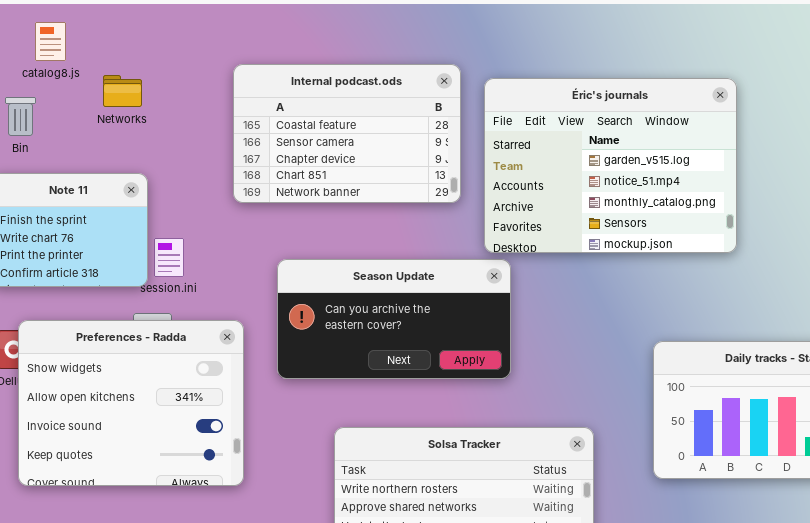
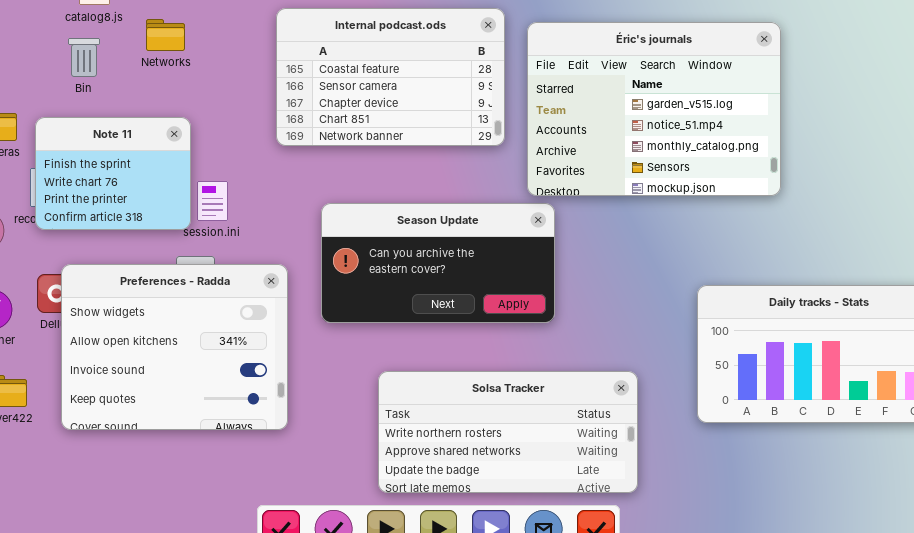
Bin: [5,97,36,136] -> [68,38,100,77], moved

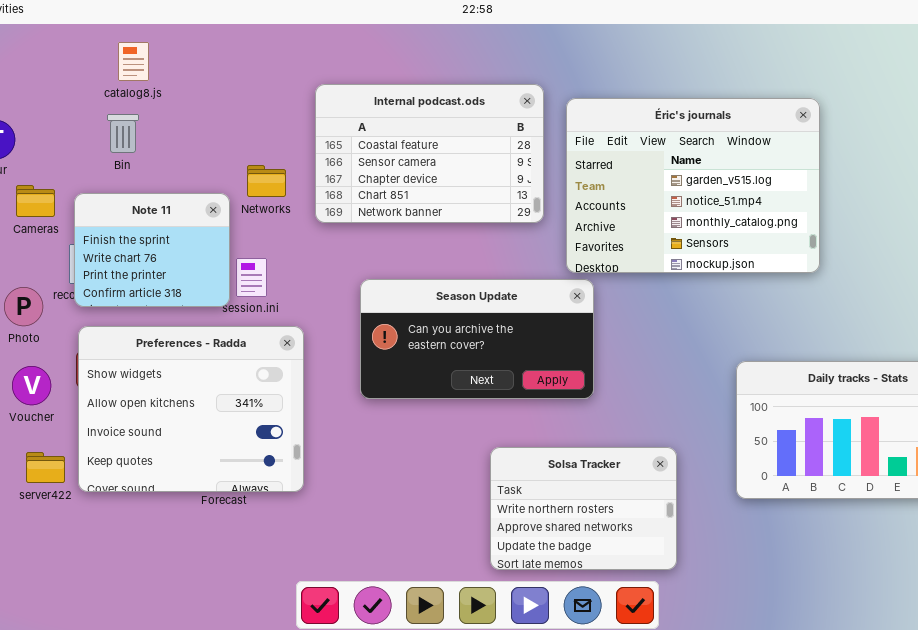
Networks: [146,19,185,51] -> [247,165,286,197], moved
Preferences - Radda: [61,264,288,430] -> [78,326,304,492], moved
Solsa Tracker: [378,371,638,493] -> [490,447,677,570], resized

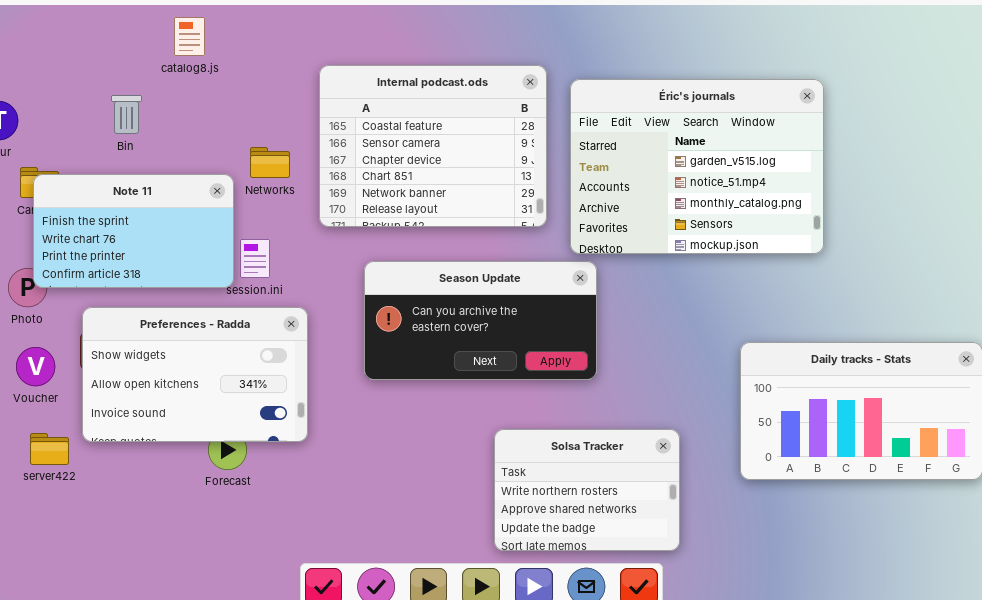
catalog8.js: [118,42,149,81] -> [174,17,205,56], moved
Internal podcast.ods: [315,84,544,223] -> [319,65,547,227], resized
Note 11: [74,193,230,307] -> [33,174,234,288], resized
Preferences - Radda: [78,326,304,492] -> [82,307,308,442], resized

